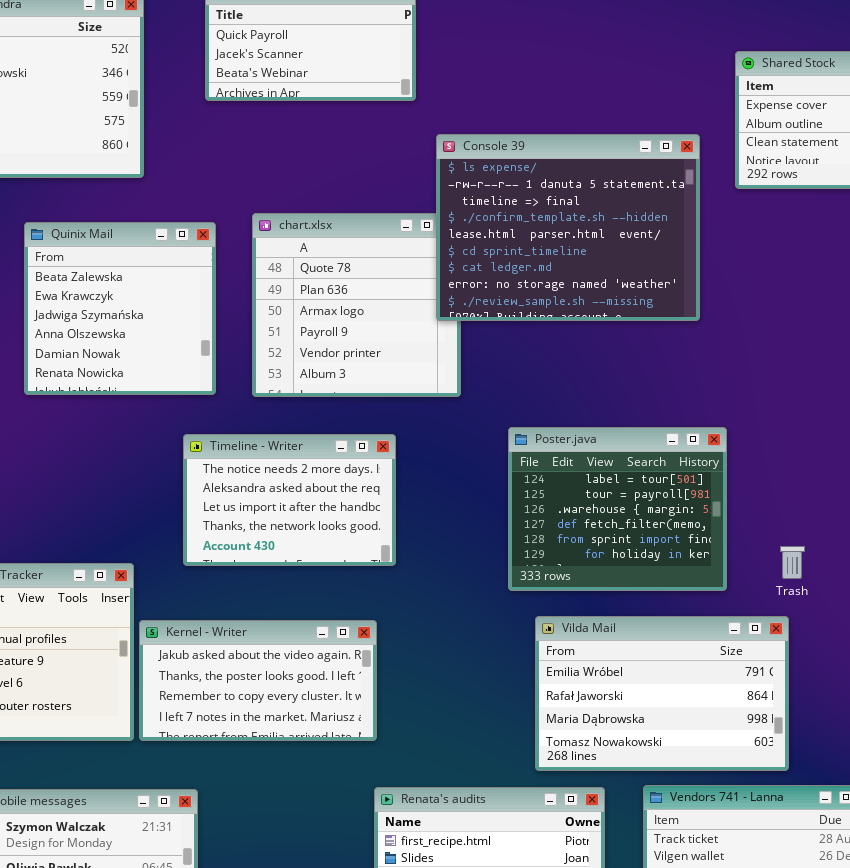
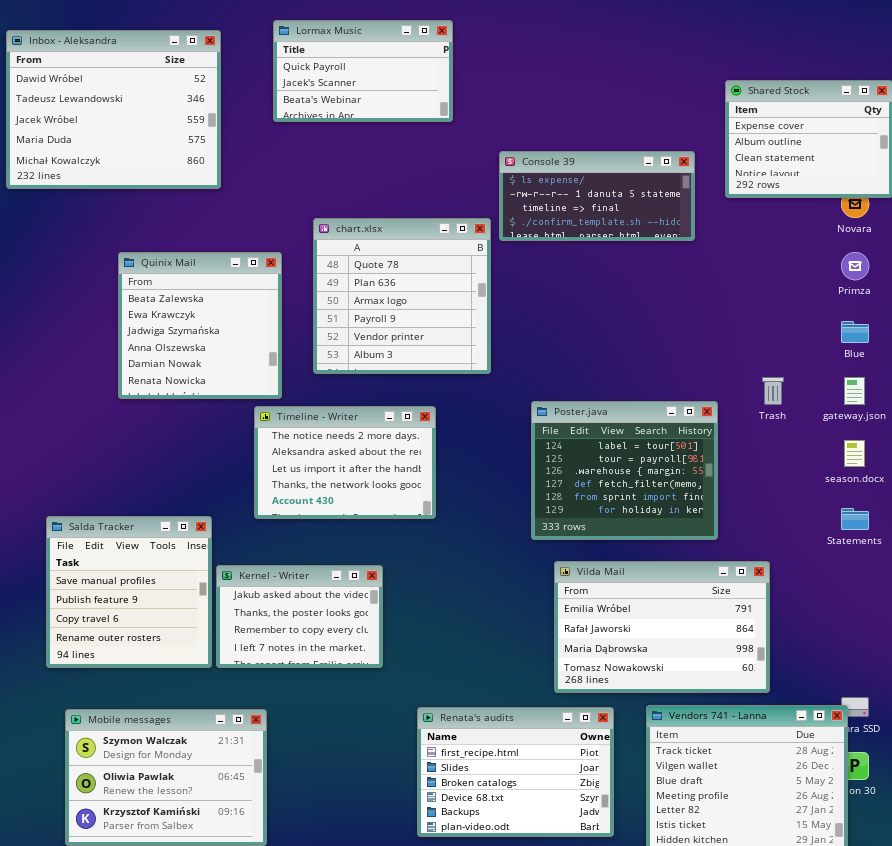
Console 39: [436,134,700,321] -> [499,151,695,241], resized
Quinix Mail: [24,222,216,395] -> [118,252,282,399], moved
Trash: [780,546,805,579] -> [762,377,784,405], moved
Kernel - Writer: [139,620,377,741] -> [216,565,383,668], resized

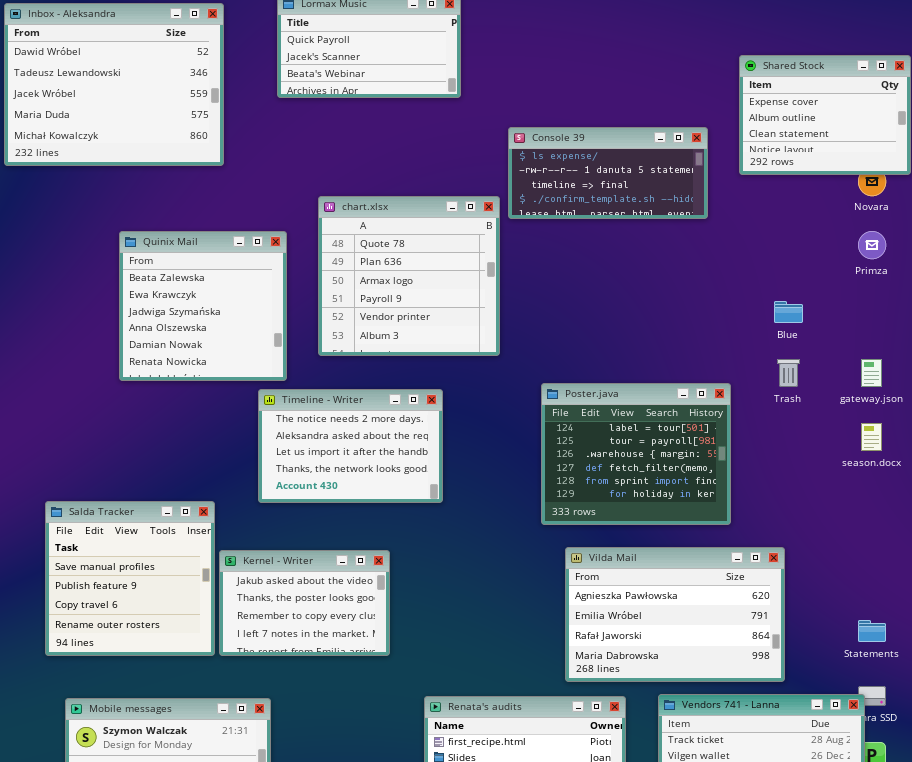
Blue: [841,321,869,343] -> [774,301,803,323], moved
Statements: [841,508,869,530] -> [858,620,886,642], moved
Vilda Mail: [554,561,770,693] -> [565,547,785,682], scrolled up 1 row

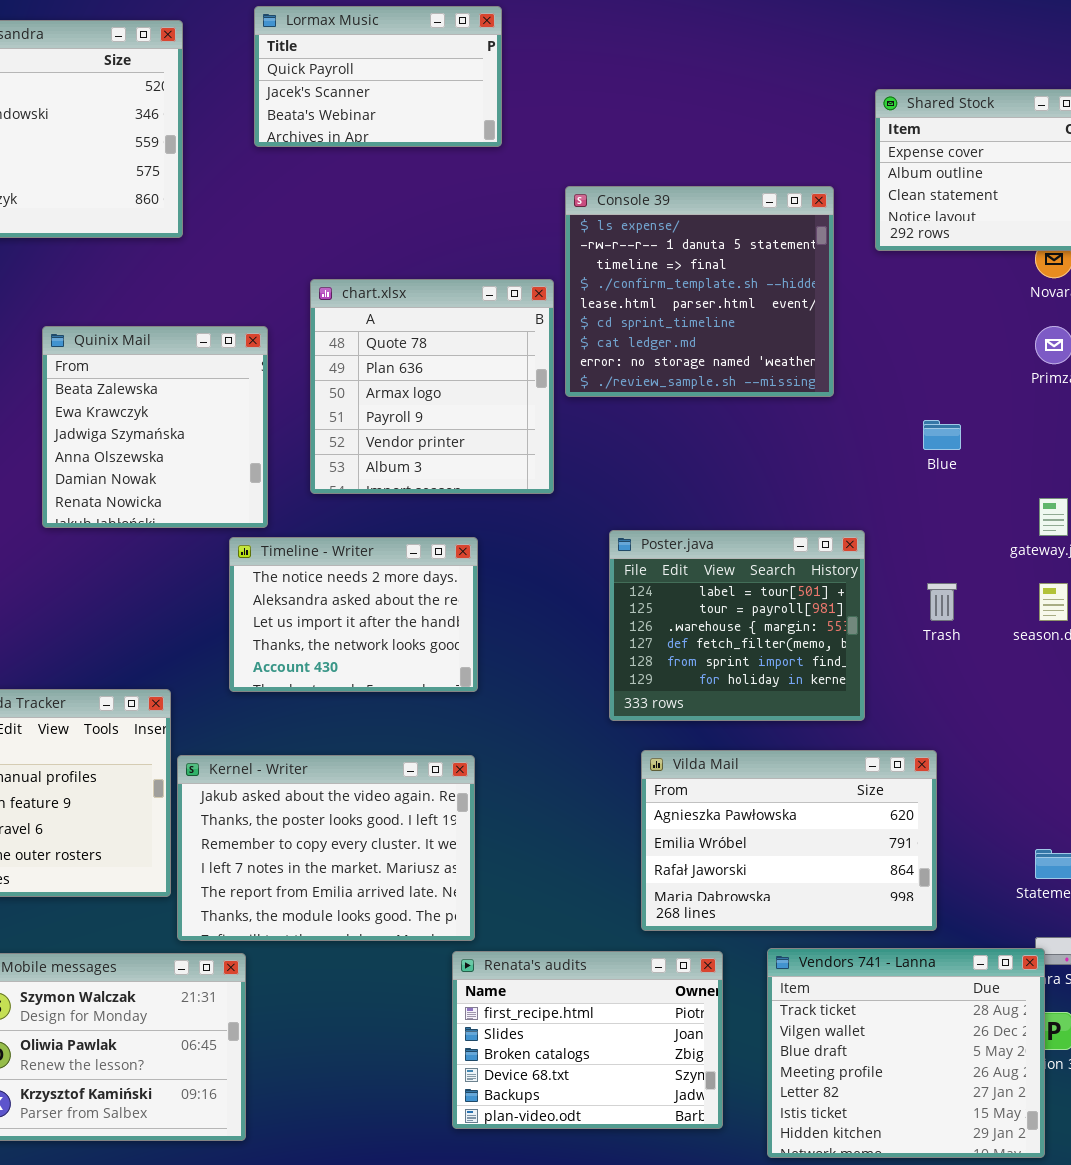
Console 39: [508,127,708,219] -> [565,186,834,397], resized
Trash: [777,359,800,387] -> [927,583,957,621], moved
Kernel - Writer: [219,550,390,656] -> [177,755,475,941], resized

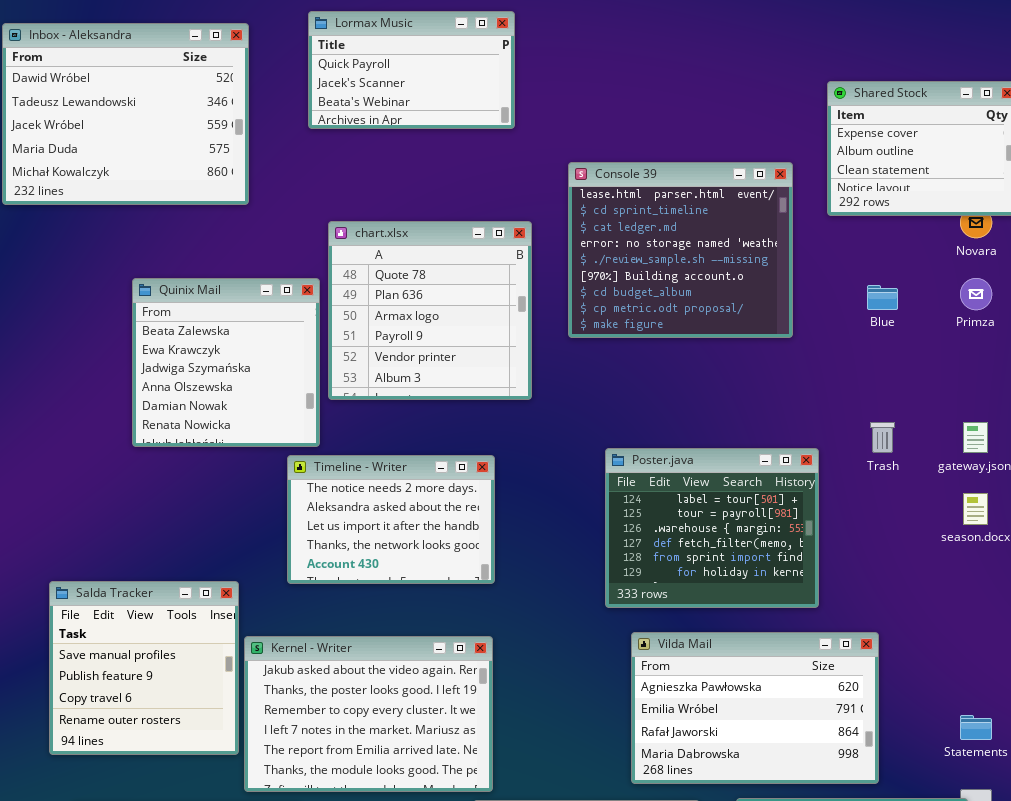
Console 39: [565,186,834,397] -> [568,162,793,338], scrolled down 4 rows
chart.xlsx: [310,279,554,494] -> [328,221,532,400], moved
Blue: [923,420,961,450] -> [867,285,898,310], moved
Trash: [927,583,957,621] -> [870,422,895,453], moved

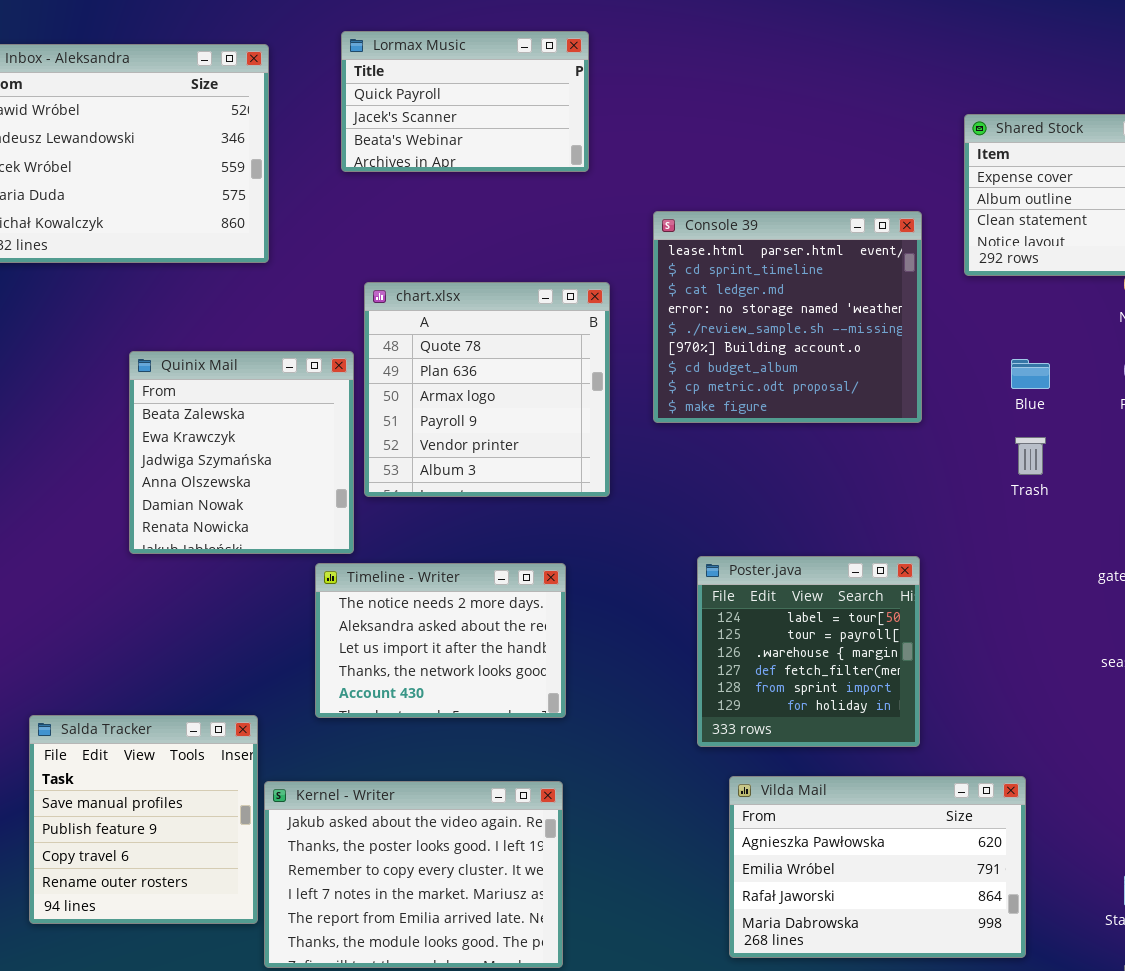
Trash: [870,422,895,453] -> [1015,437,1046,475], moved
Poster.java: [605,448,819,608] -> [697,556,920,747], resized

